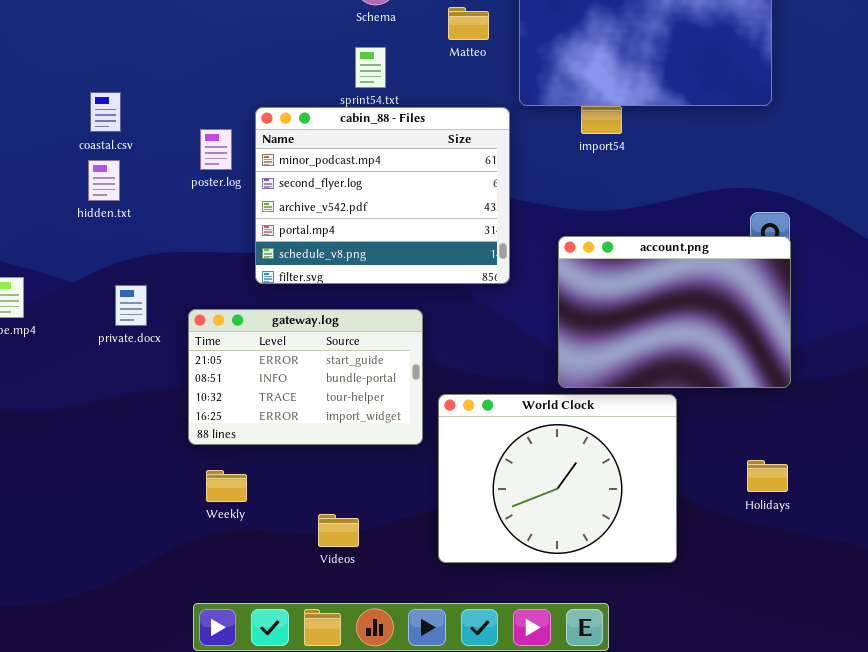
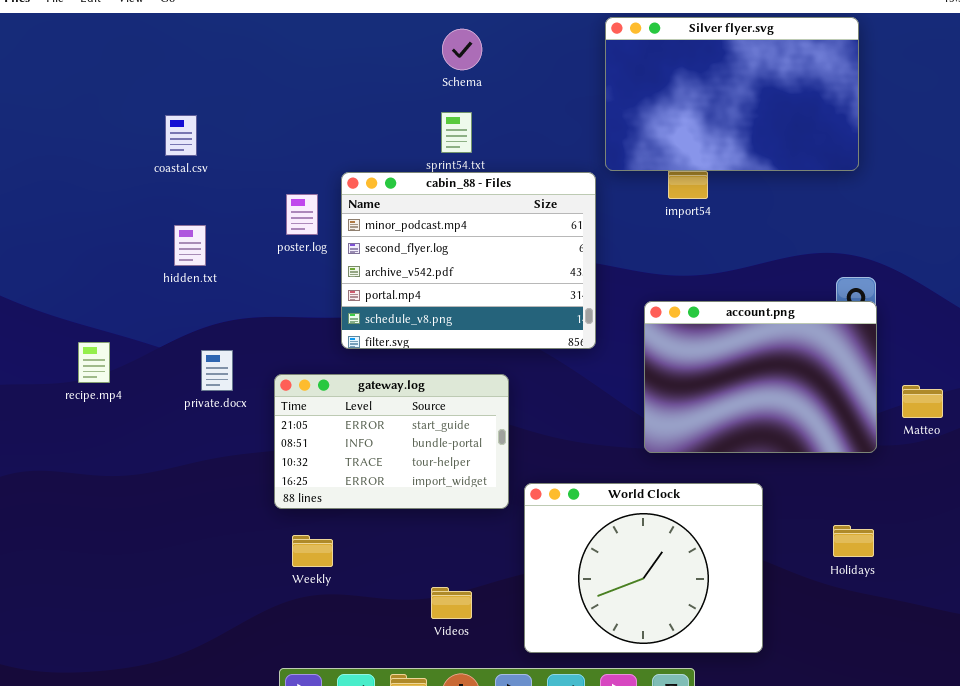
Matteo: [448,7,489,40] -> [902,385,943,418], moved
coastal.csv: [90,92,121,132] -> [165,115,197,156], moved
World Clock: [438,394,677,563] -> [524,483,763,653], moved
Videos: [318,514,359,547] -> [431,587,472,619], moved

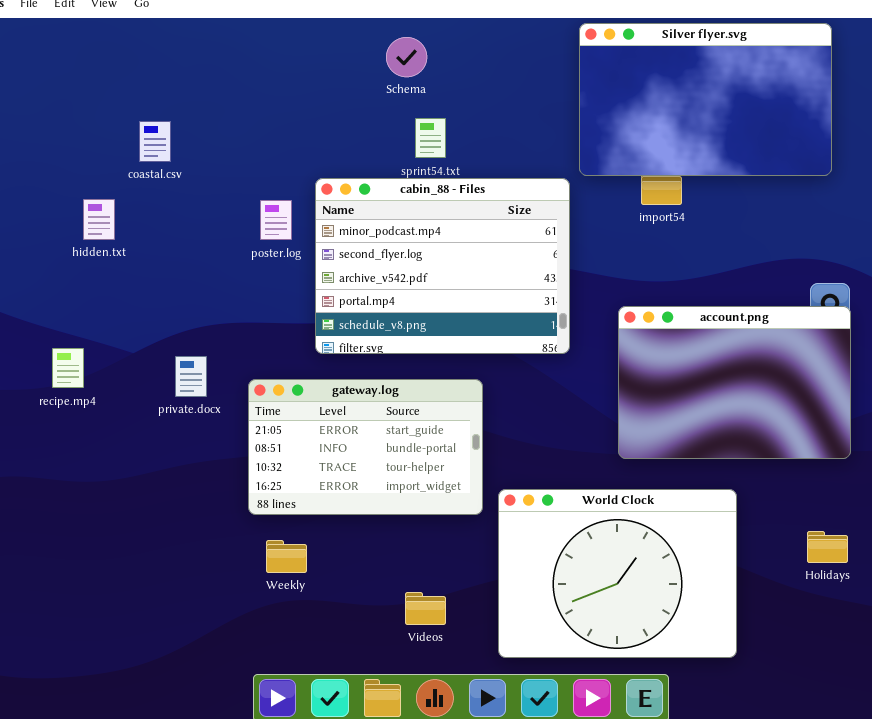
Schema: [442,29,482,70] -> [386,37,427,77], moved
hidden.txt: [174,225,206,266] -> [83,199,115,240], moved

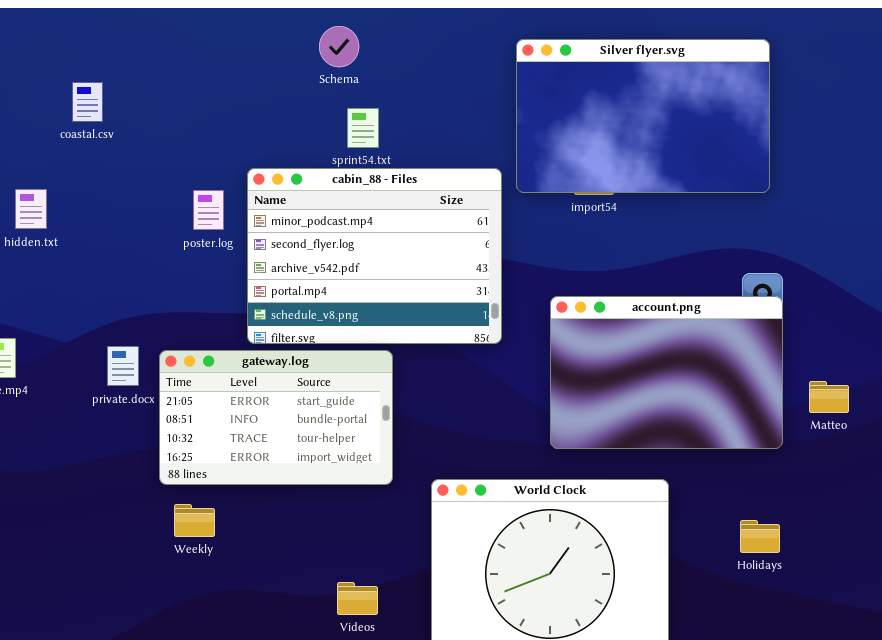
Silver flyer.svg: [579,23,832,176] -> [516,39,770,193], moved
coastal.csv: [139,121,171,162] -> [72,82,103,122], moved
gateway.log: [248,379,483,515] -> [159,350,393,485], moved
Weekly: [266,540,307,573] -> [174,504,215,537], moved

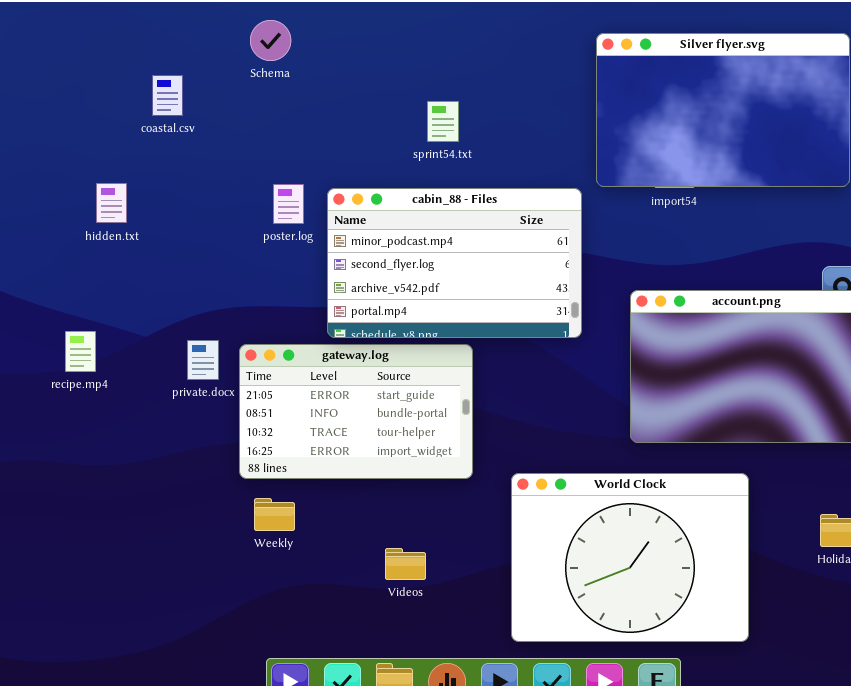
Schema: [319,26,359,67] -> [250,20,291,61], moved
cabin_88 - Files: [247,168,502,344] -> [327,188,582,338], resized
Videos: [337,582,378,615] -> [385,548,426,580], moved

